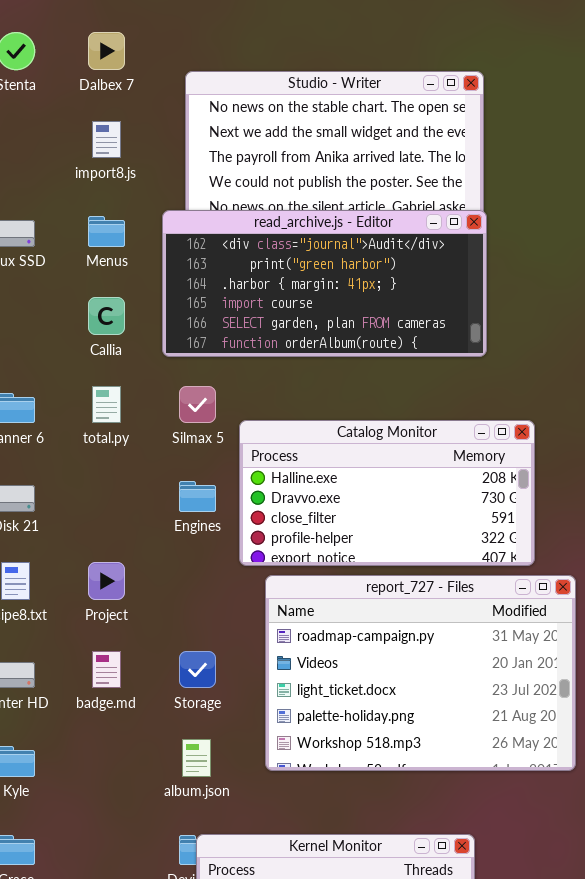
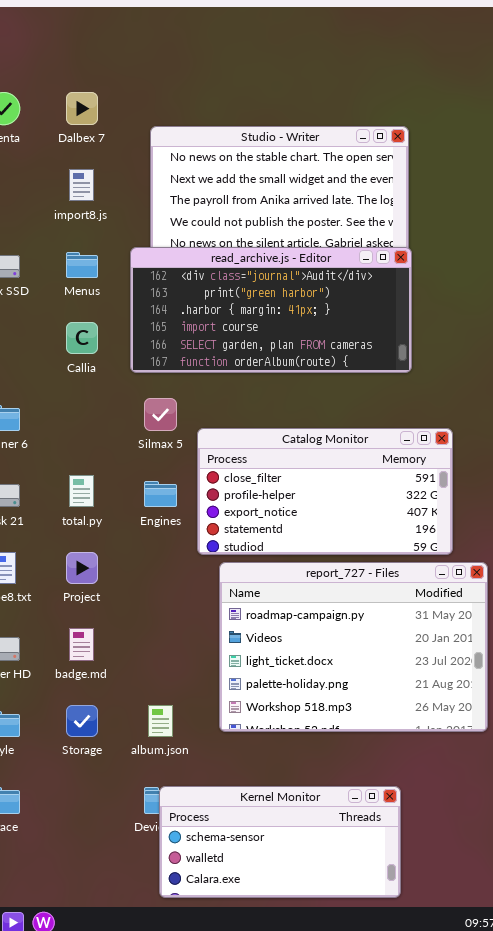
total.py: [92,386,121,423] -> [69,475,94,507], moved
Catalog Monitor: [239,420,535,566] -> [197,428,453,555], scrolled down 2 rows
Storage: [179,651,216,688] -> [66,705,98,737], moved

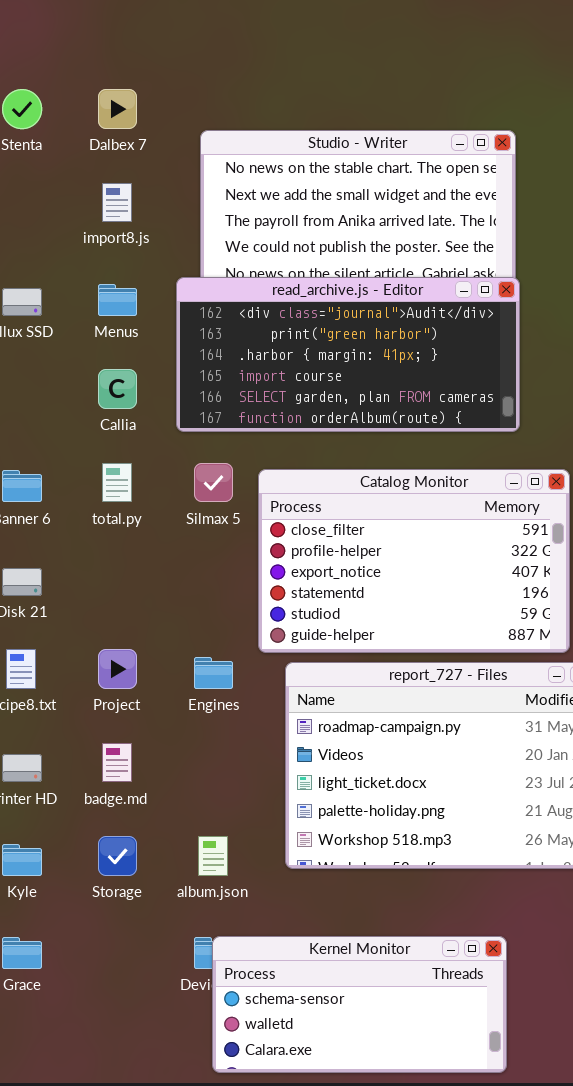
Catalog Monitor: [197,428,453,555] -> [258,469,570,653], resized
total.py: [69,475,94,507] -> [102,463,132,502], moved
Engines: [144,481,177,507] -> [194,657,233,689], moved

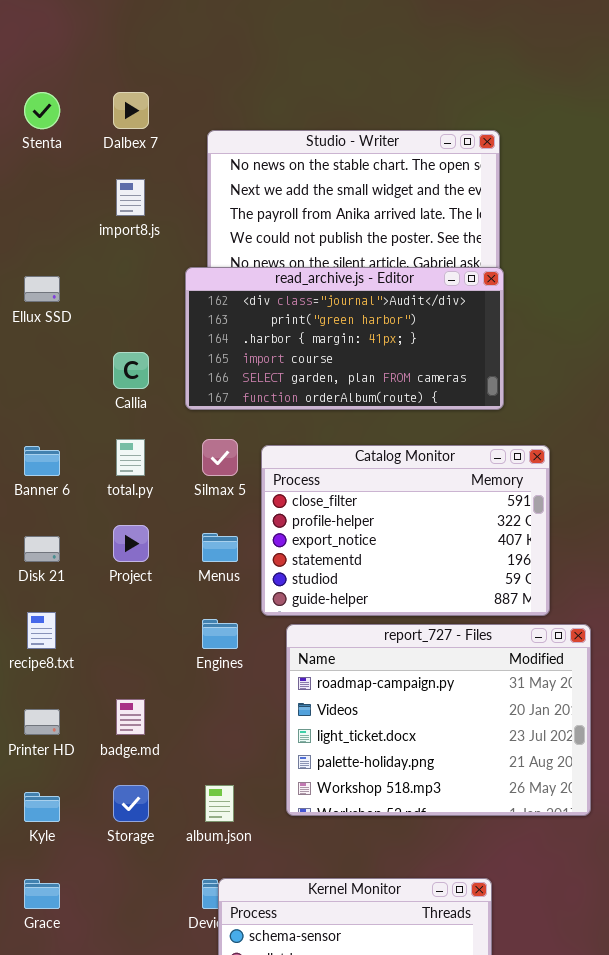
Menus: [98,284,137,316] -> [202,533,238,562], moved
Project: [98,649,137,689] -> [113,525,149,562], moved

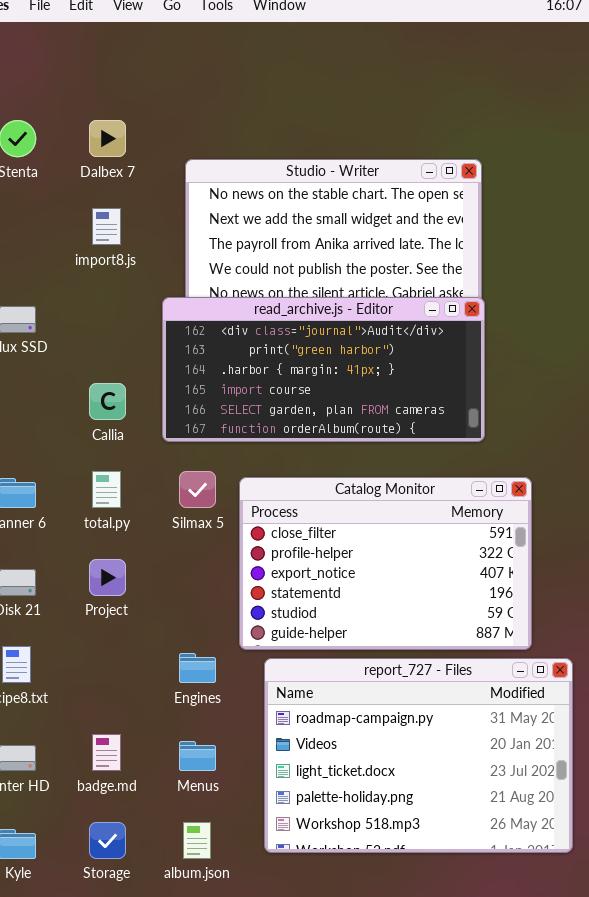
Menus: [202,533,238,562] -> [179,741,216,771], moved

